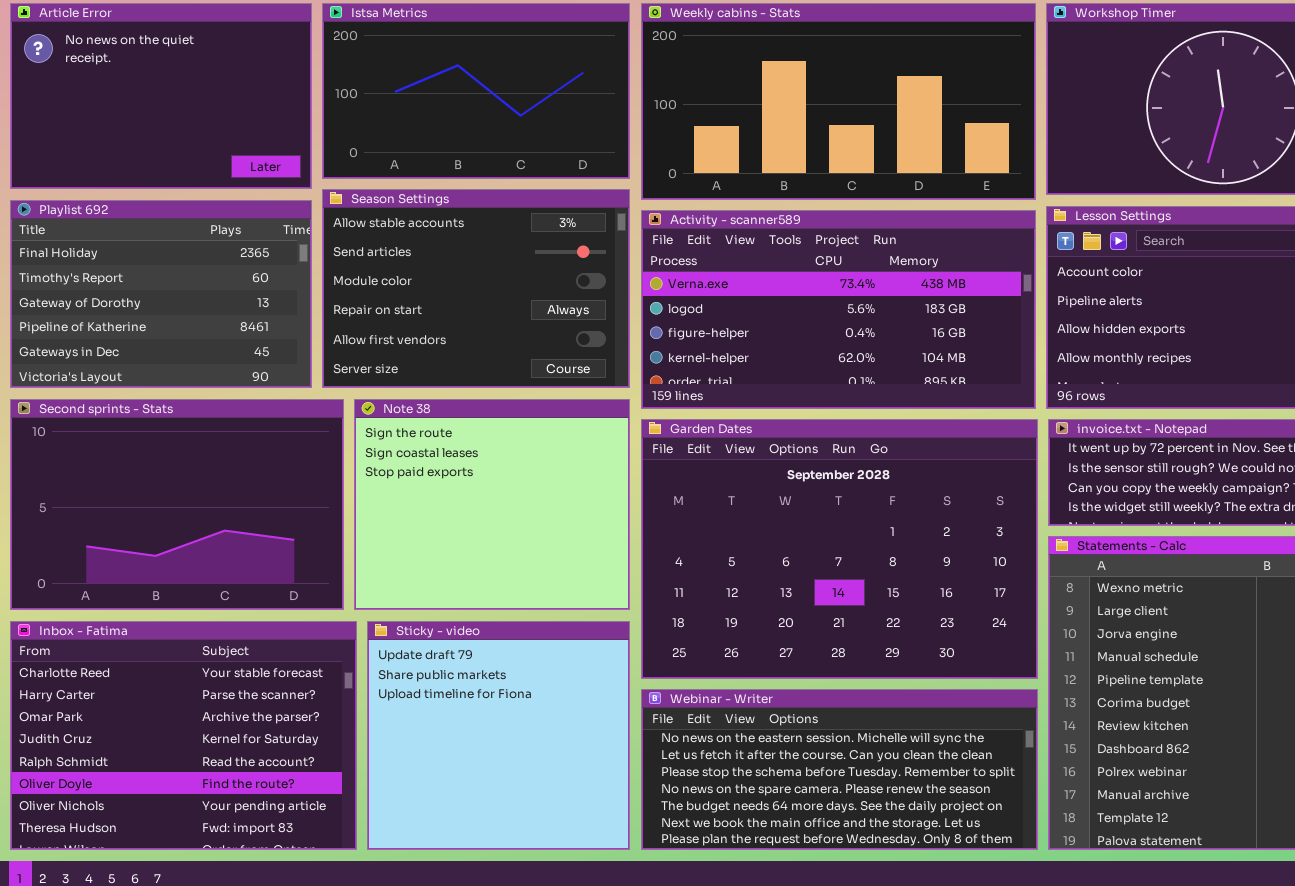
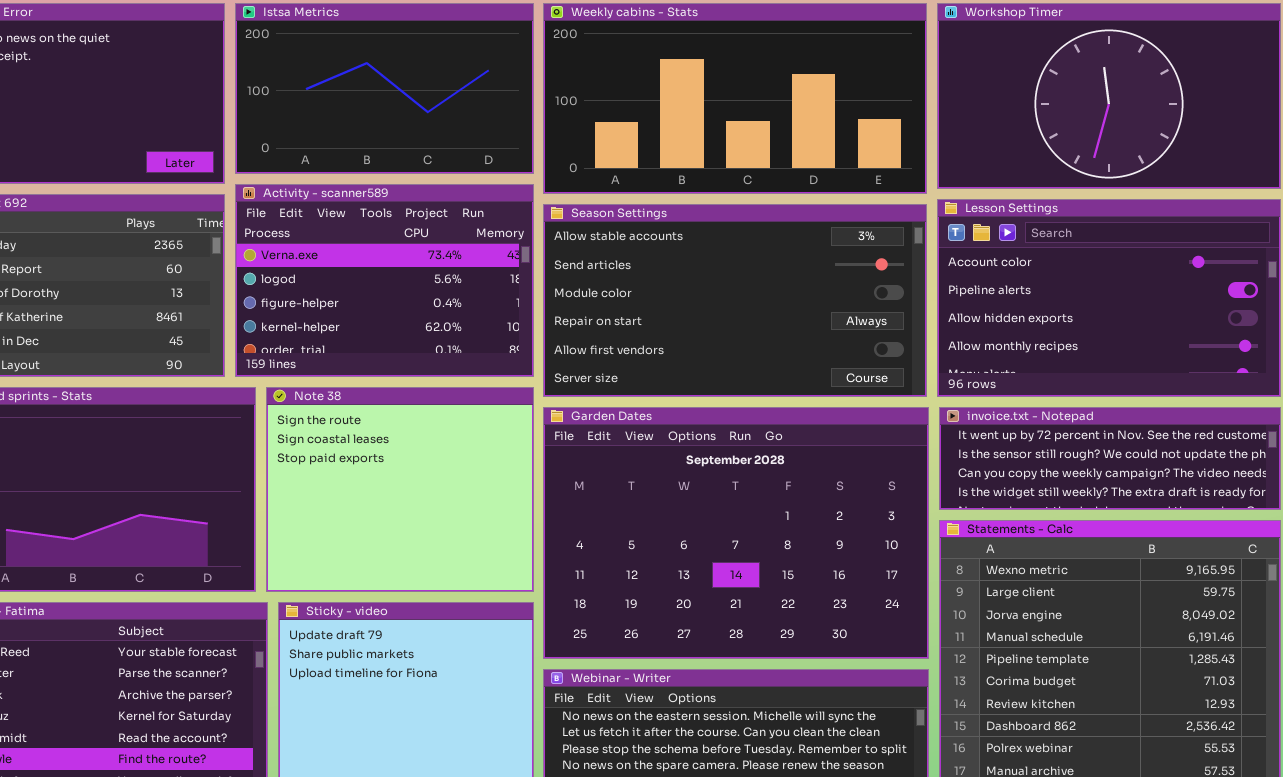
Season Settings: [322,189,630,388] -> [543,204,927,397], moved, resized
Activity - scanner589: [641,210,1036,409] -> [235,184,534,377], moved, resized

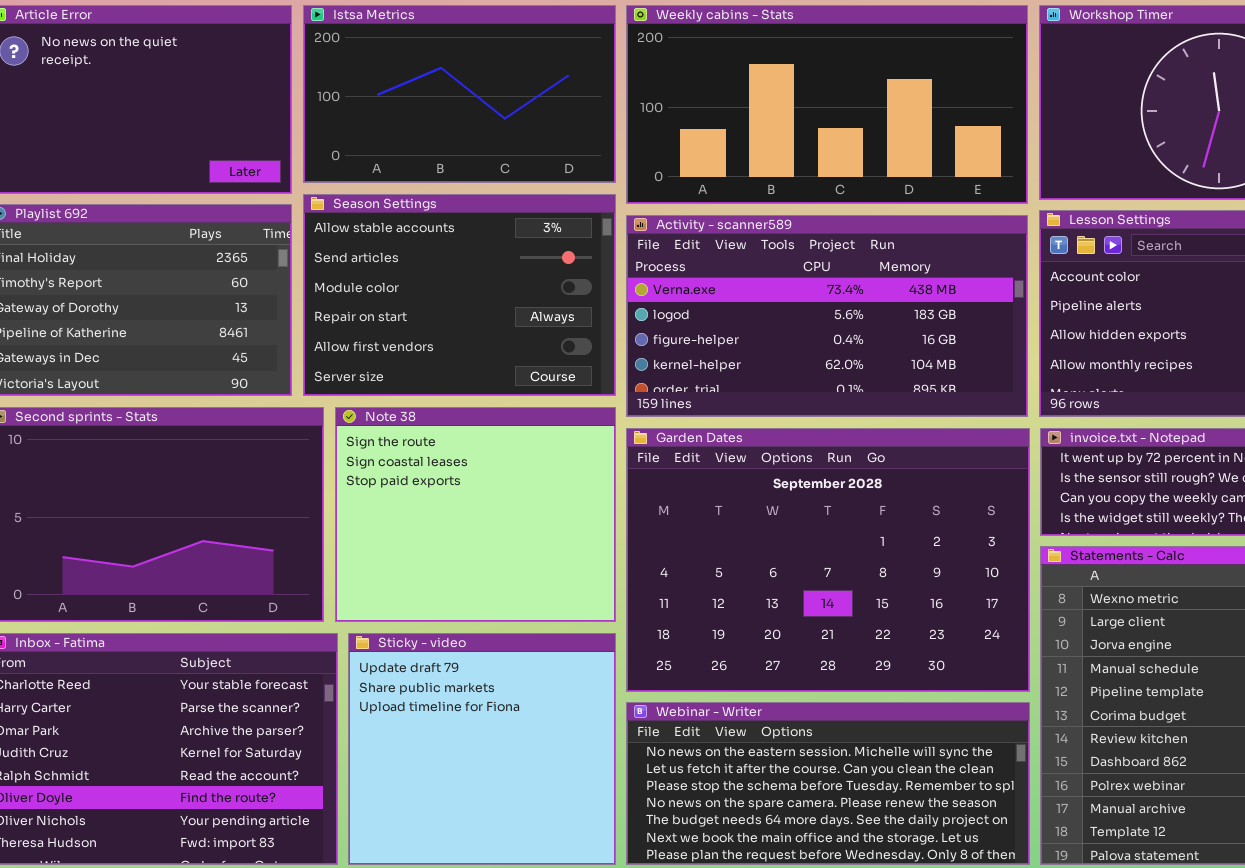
Activity - scanner589: [235,184,534,377] -> [626,215,1028,417], moved, resized
Season Settings: [543,204,927,397] -> [303,194,616,396], moved, resized

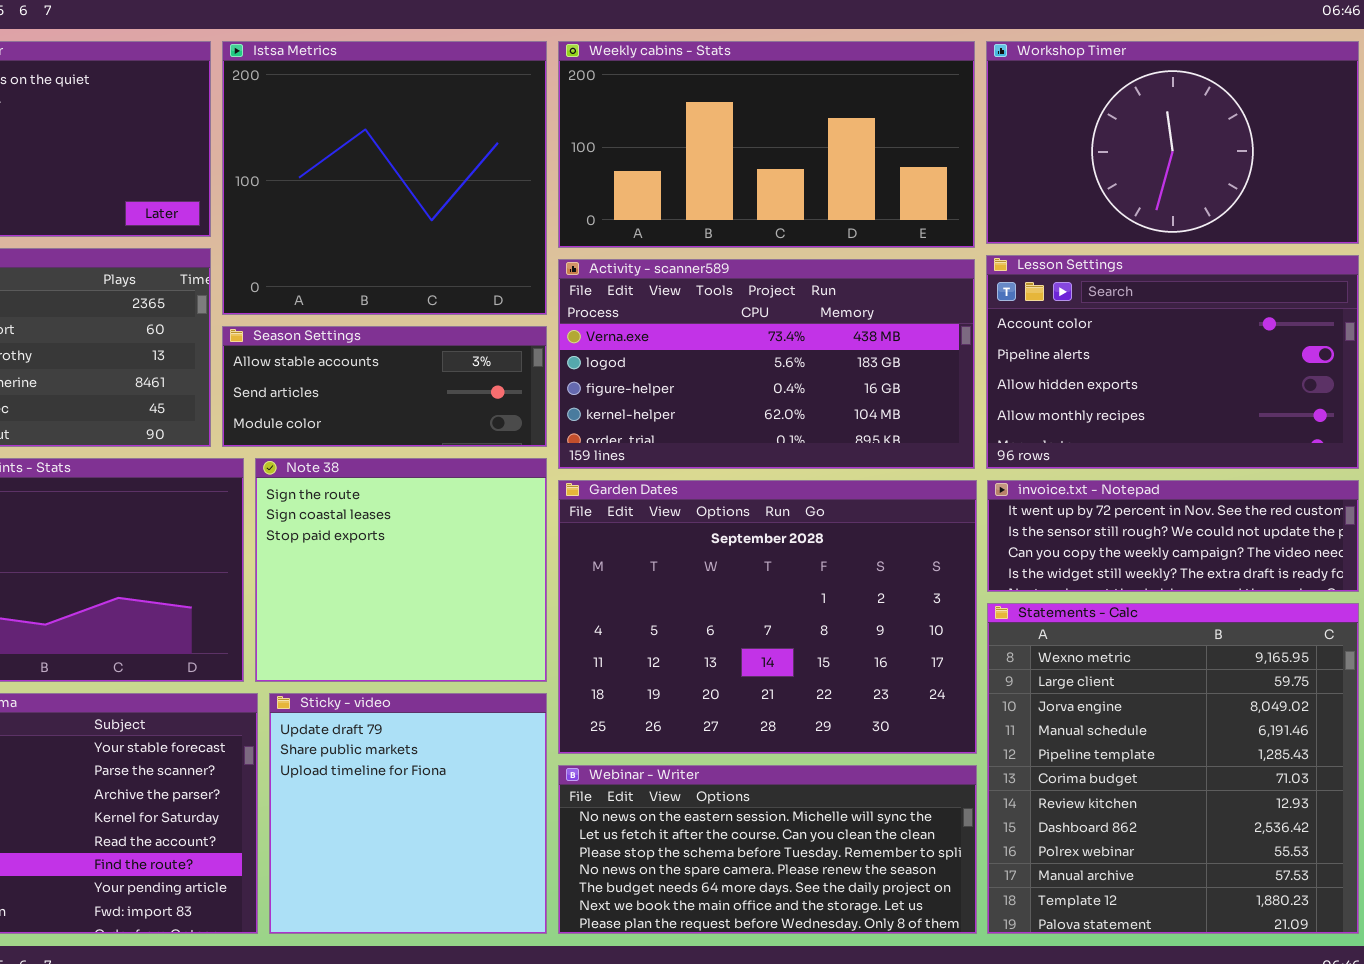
Istsa Metrics: [303,5,616,183] -> [222,41,547,315], resized
Season Settings: [303,194,616,396] -> [222,326,547,447], resized

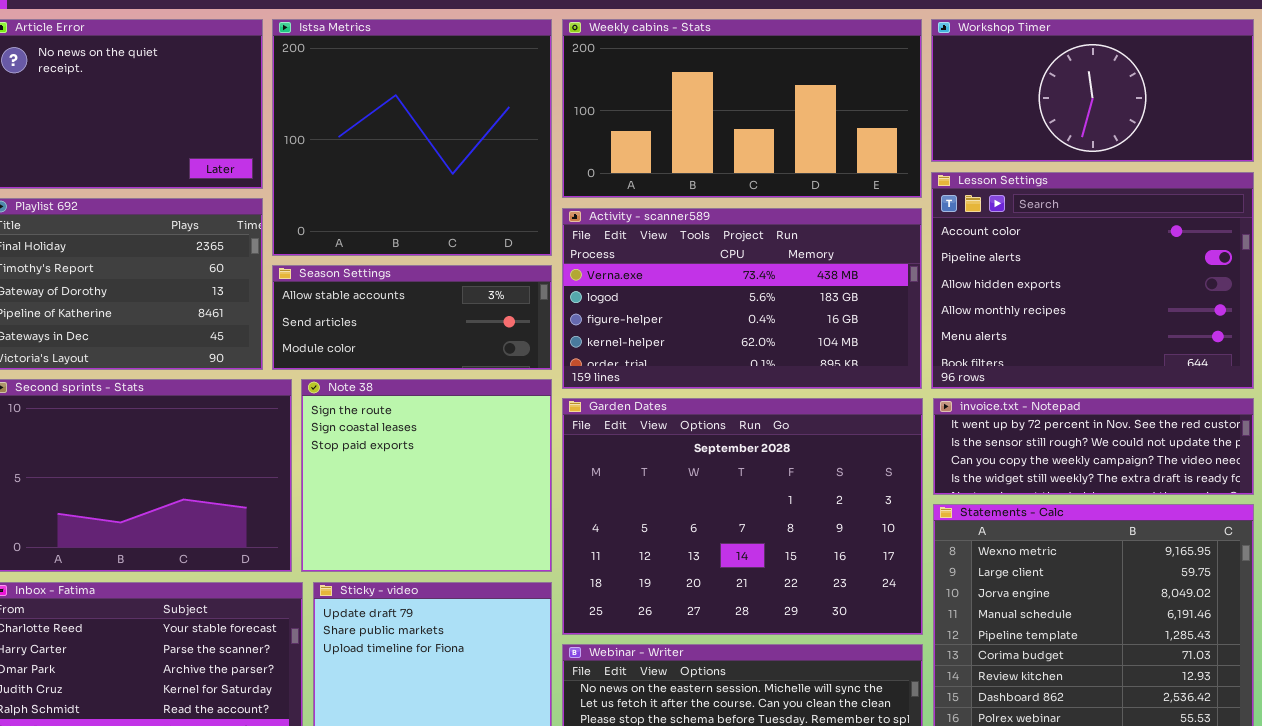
Workshop Timer: [986,41,1359,244] -> [931,19,1254,162], resized
Lesson Settings: [986,255,1359,469] -> [931,172,1254,389], resized

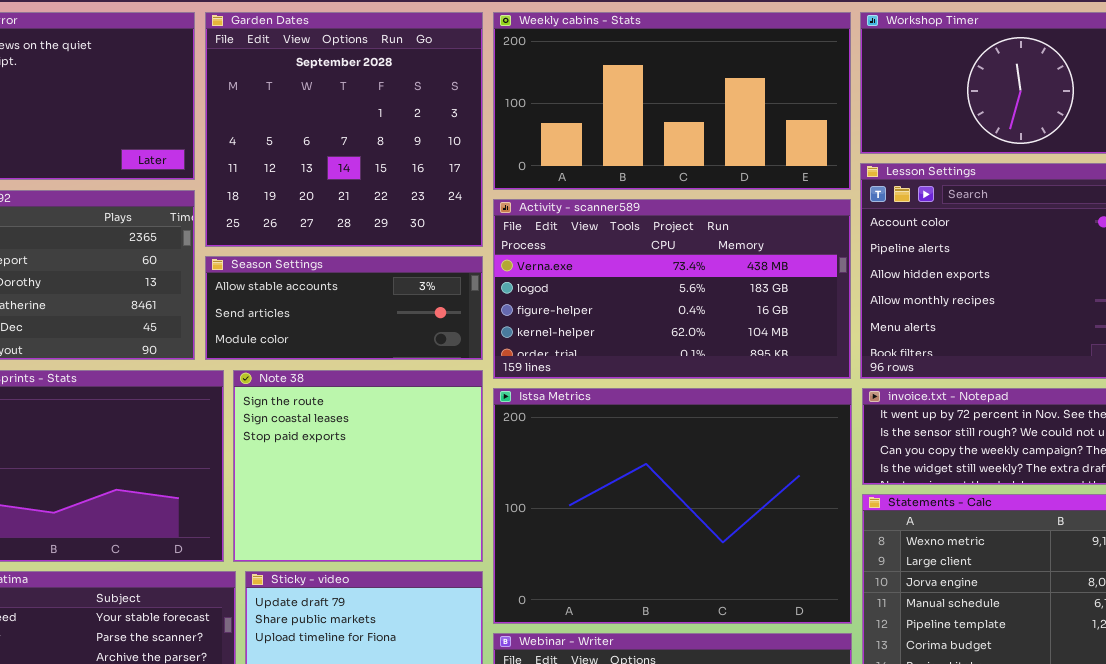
Istsa Metrics: [272,19,552,256] -> [493,388,852,624], moved, resized
Garden Dates: [562,398,923,635] -> [205,12,483,247], moved, resized

